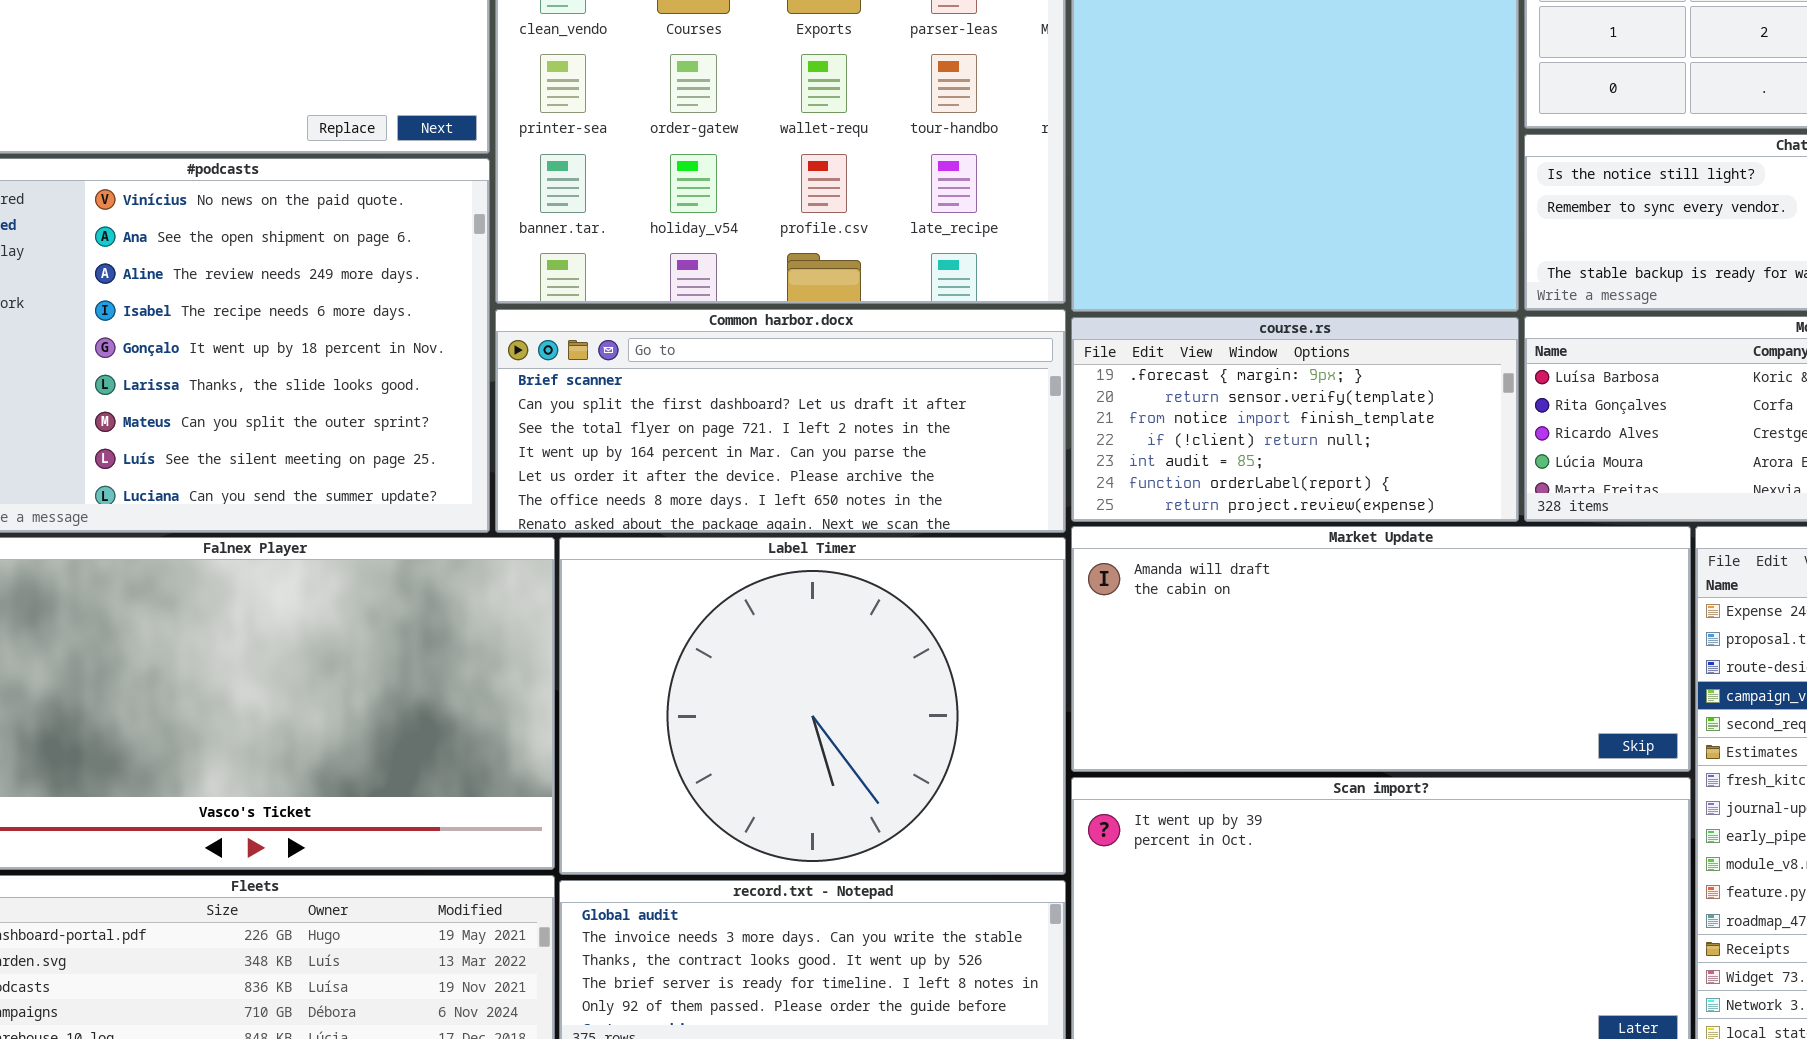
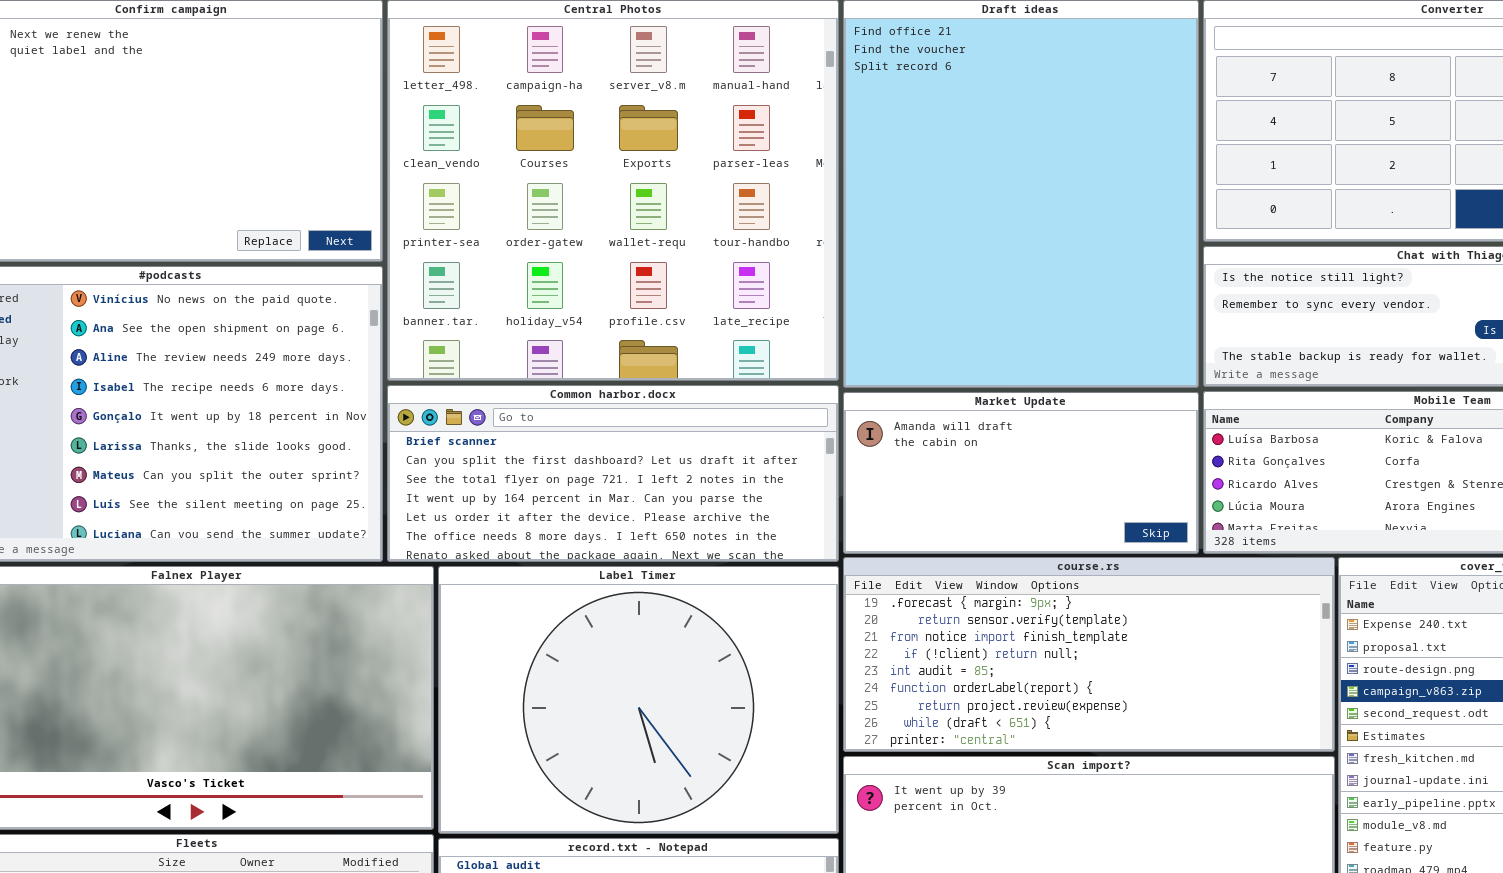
course.rs: [1071,317,1519,522] -> [843,557,1335,752], moved, resized
Market Update: [1071,526,1691,772] -> [843,392,1199,554], moved, resized

